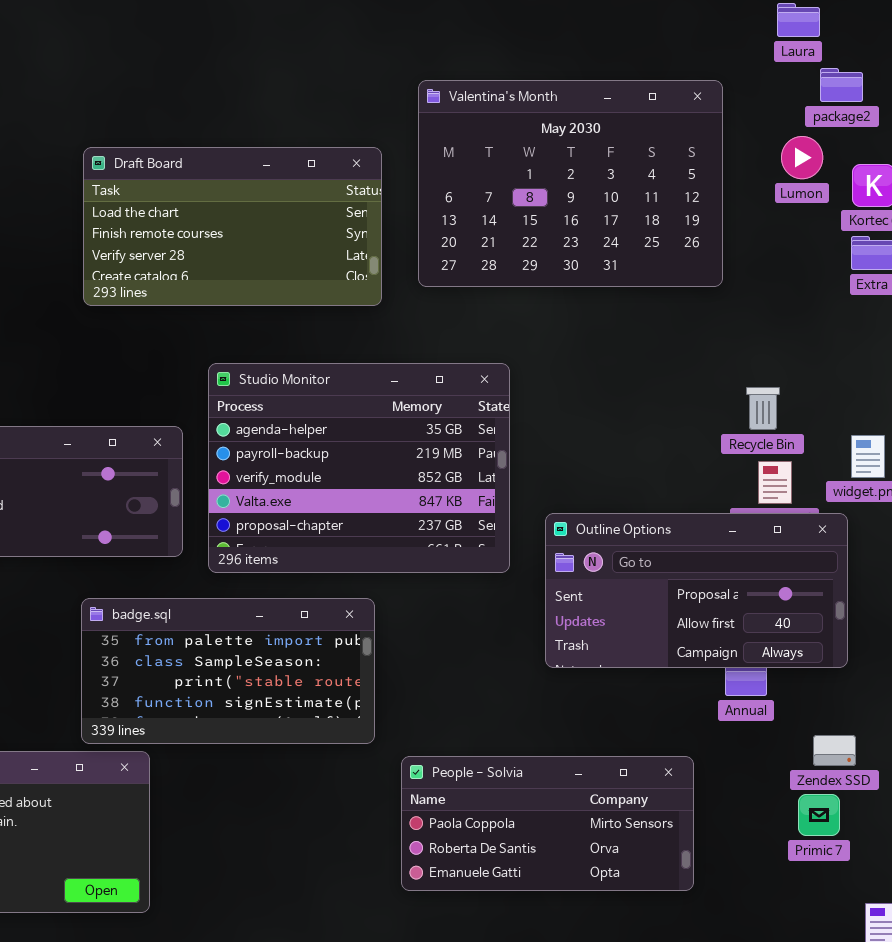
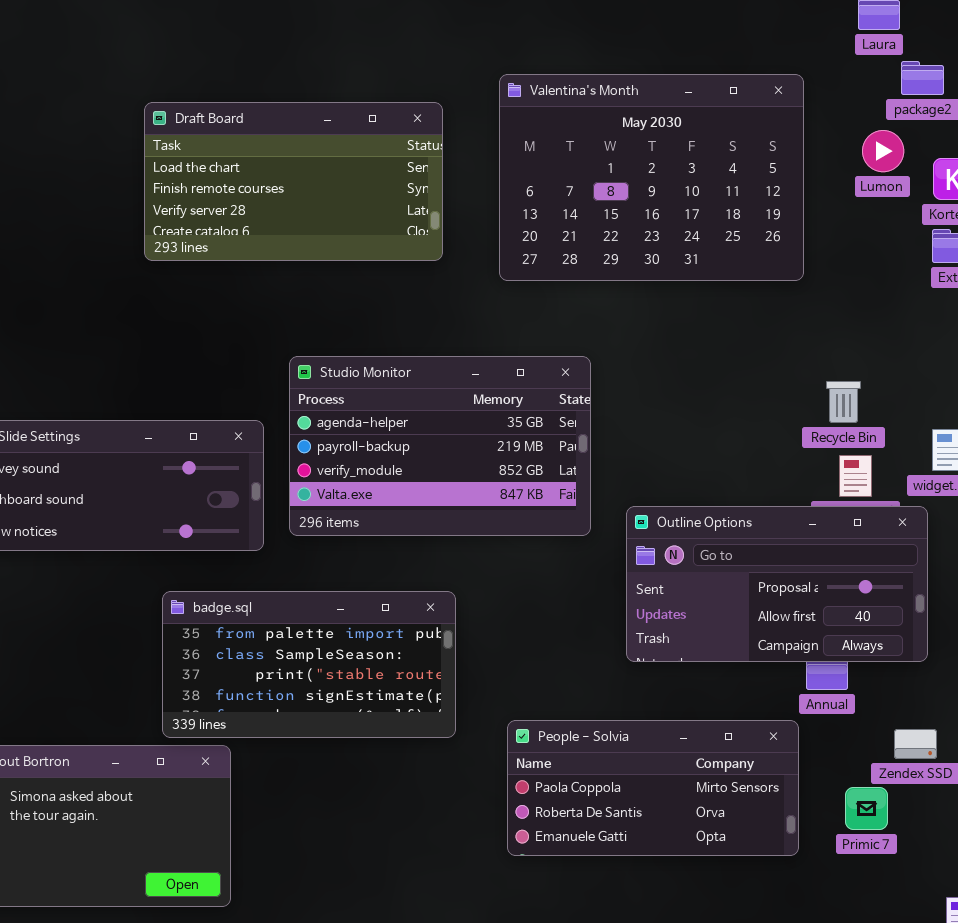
Draft Board: [83,147,382,306] -> [144,102,443,261], moved
Studio Monitor: [208,363,510,573] -> [289,356,591,536], resized
People - Solvia: [401,756,694,891] -> [507,720,799,856], moved
Primic 7: [798,794,840,836] -> [845,787,888,830], moved

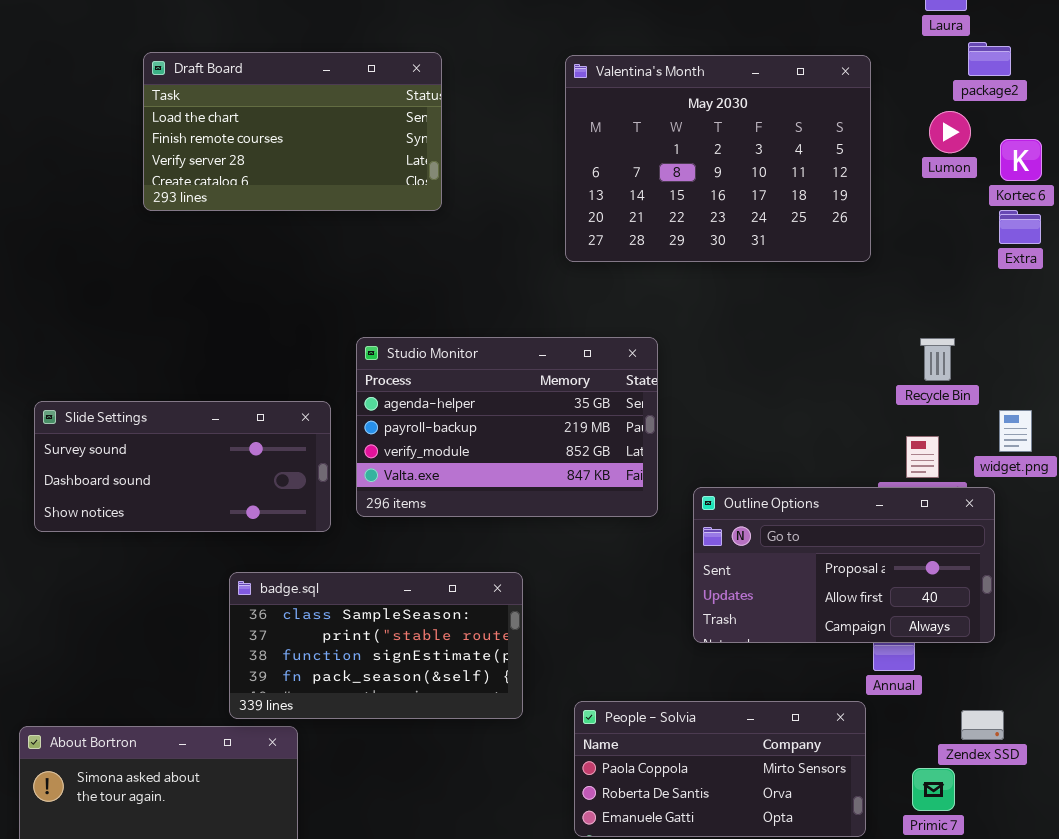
Draft Board: [144,102,443,261] -> [143,52,442,211], moved
Recycle Bin: [826,381,861,423] -> [920,338,955,381], moved
badge.sql: [162,591,456,738] -> [229,572,523,719], scrolled down 1 row

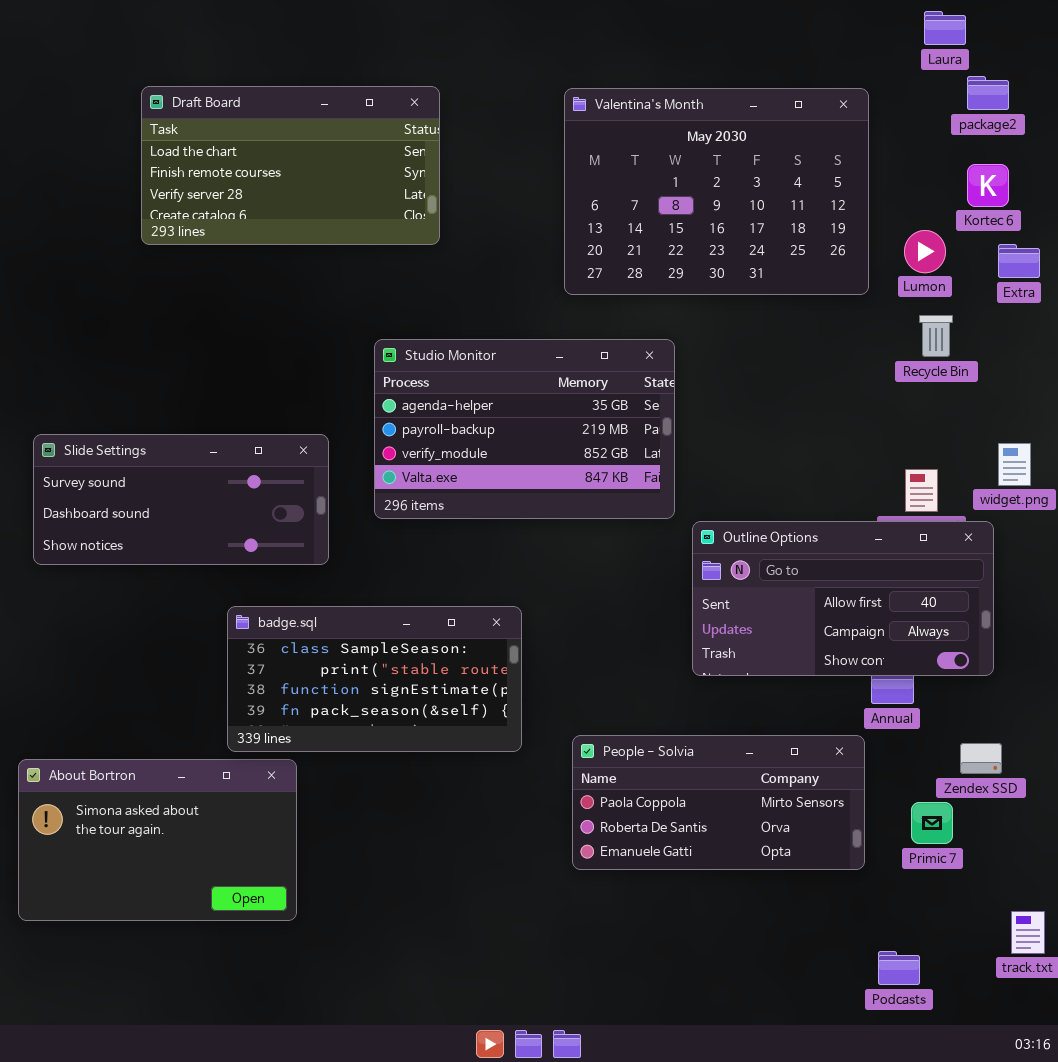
Lumon: [929,111,971,153] -> [904,230,946,273], moved
Kortec 6: [1000,139,1042,181] -> [967,164,1009,207], moved
Studio Monitor: [356,337,658,517] -> [374,339,675,519], moved
Recycle Bin: [920,338,955,381] -> [919,315,953,357], moved
Outline Options: [693,487,995,643] -> [692,521,994,676], scrolled down 1 row

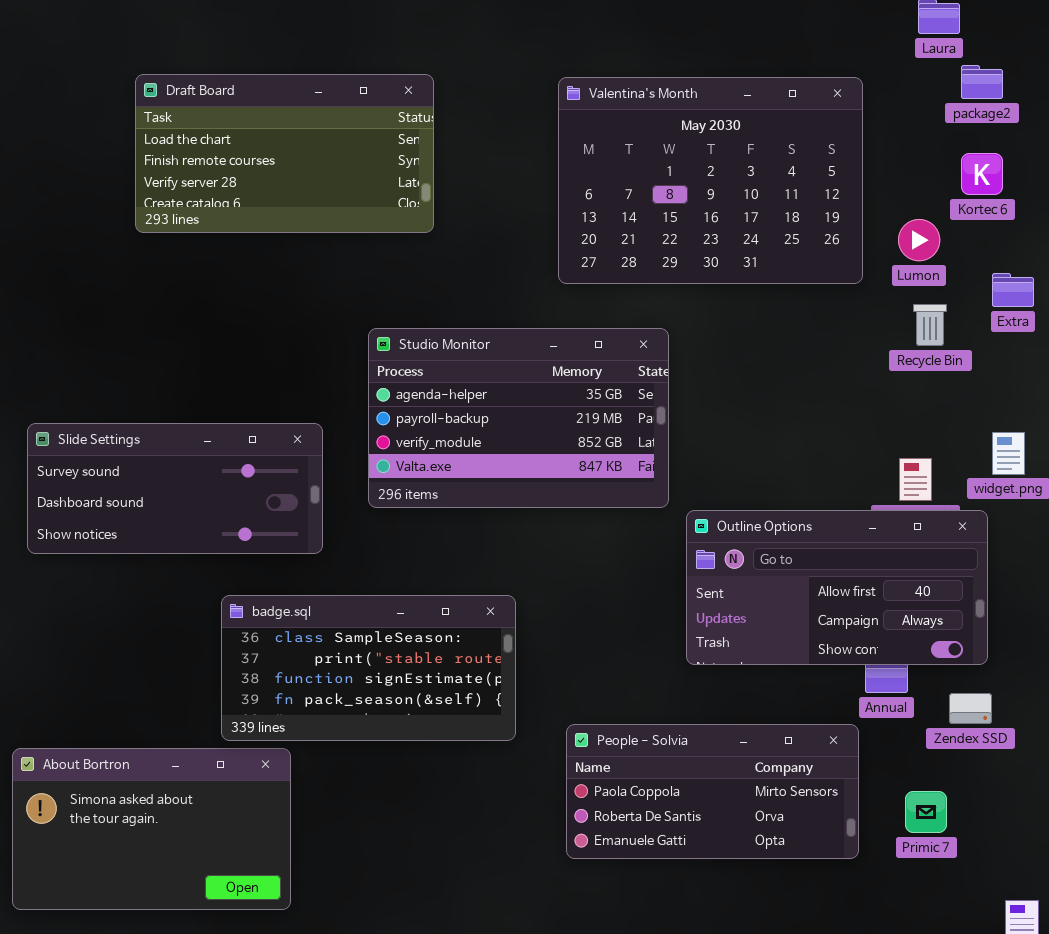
Extra: [998,244,1040,278] -> [992,273,1034,307], moved
Zendex SSD: [960,743,1002,774] -> [949,693,992,724], moved

